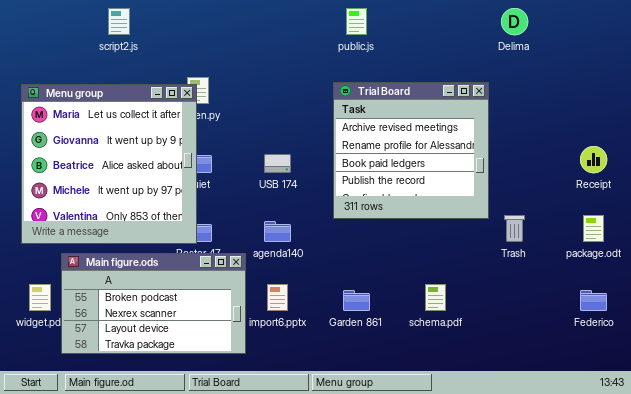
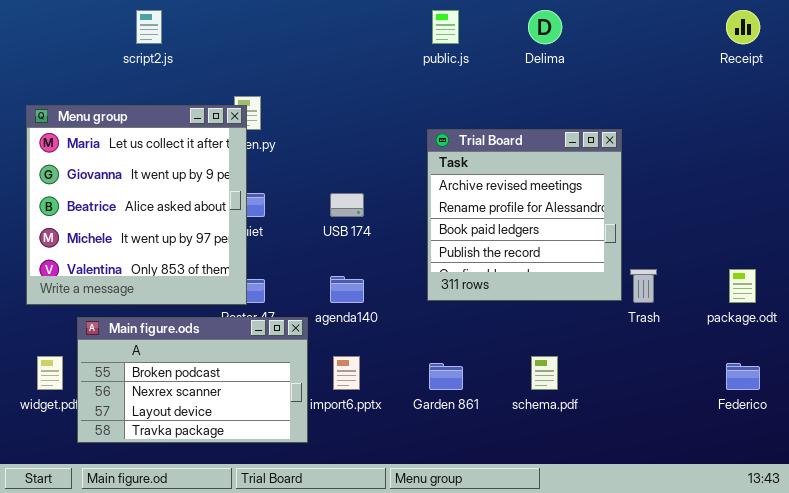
Delima: [501,8,528,35] -> [528,10,562,44], moved
Trial Board: [333,82,489,219] -> [427,129,622,301], moved
Receipt: [580,146,607,173] -> [726,10,760,44], moved

